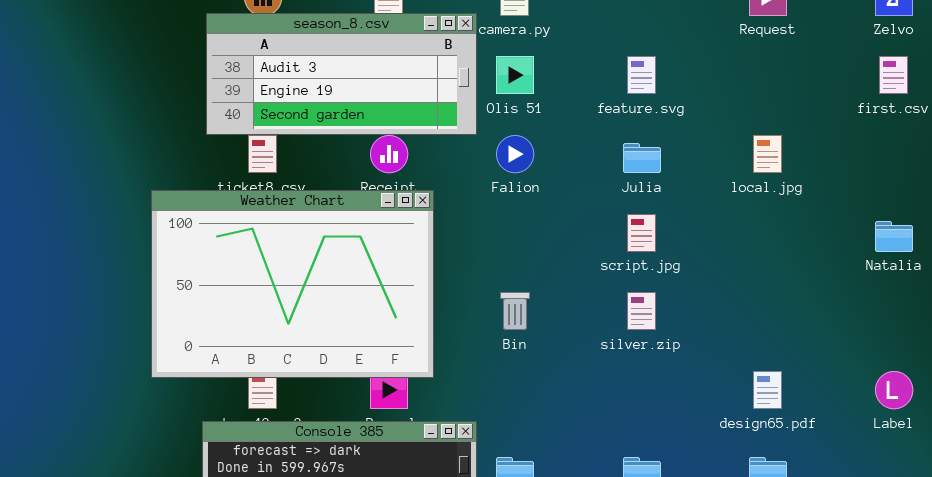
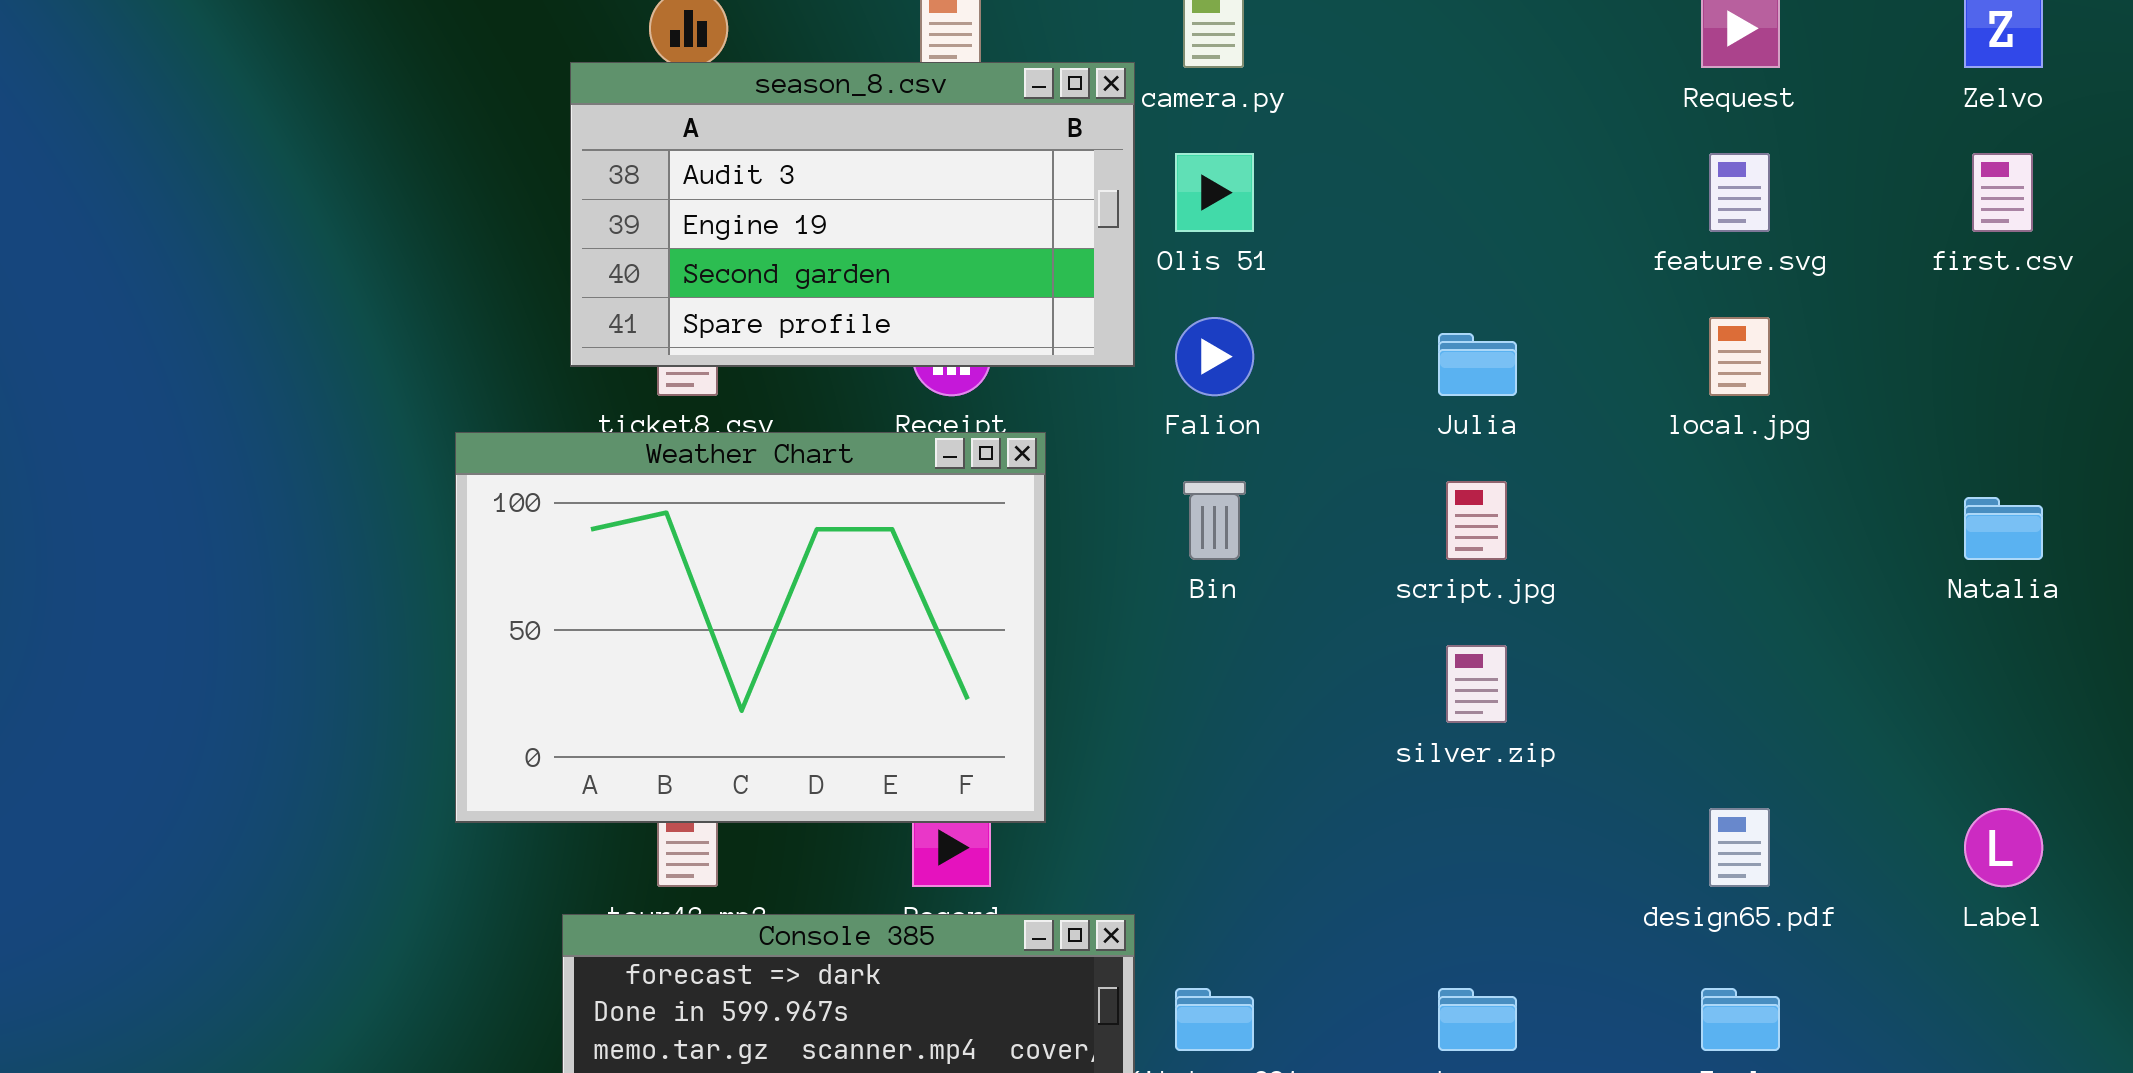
season_8.csv: [206,13,477,135] -> [570,62,1135,367], resized
feature.svg: [627,56,656,94] -> [1709,153,1770,232], moved
Bin: [500,292,530,330] -> [1183,481,1246,560], moved

